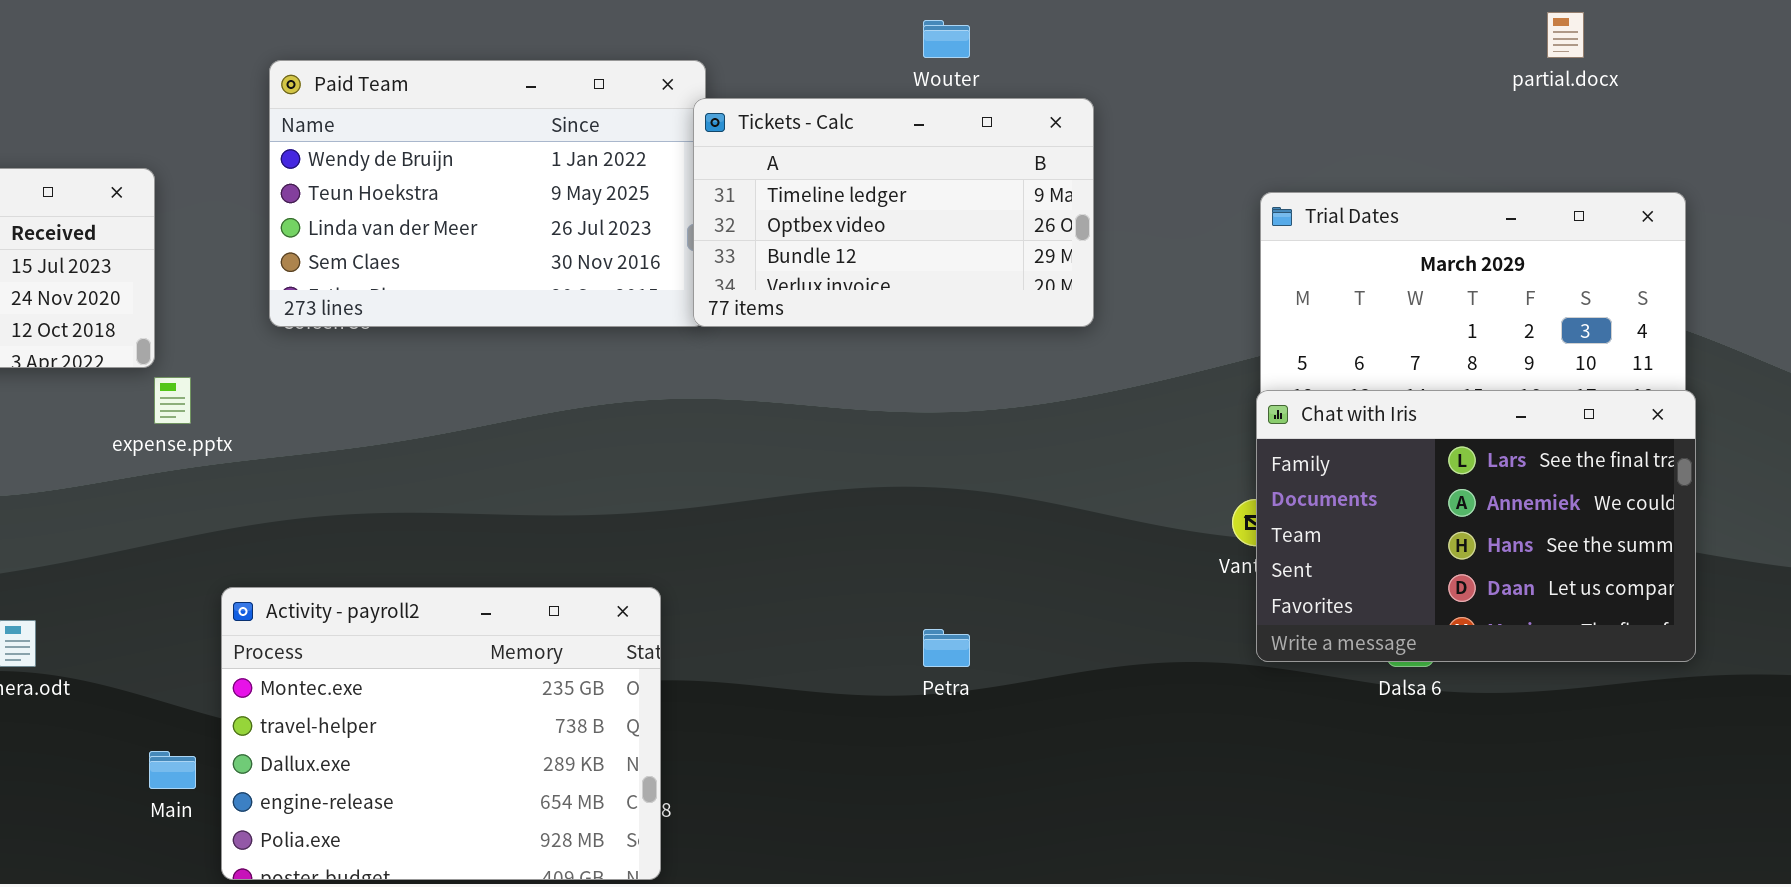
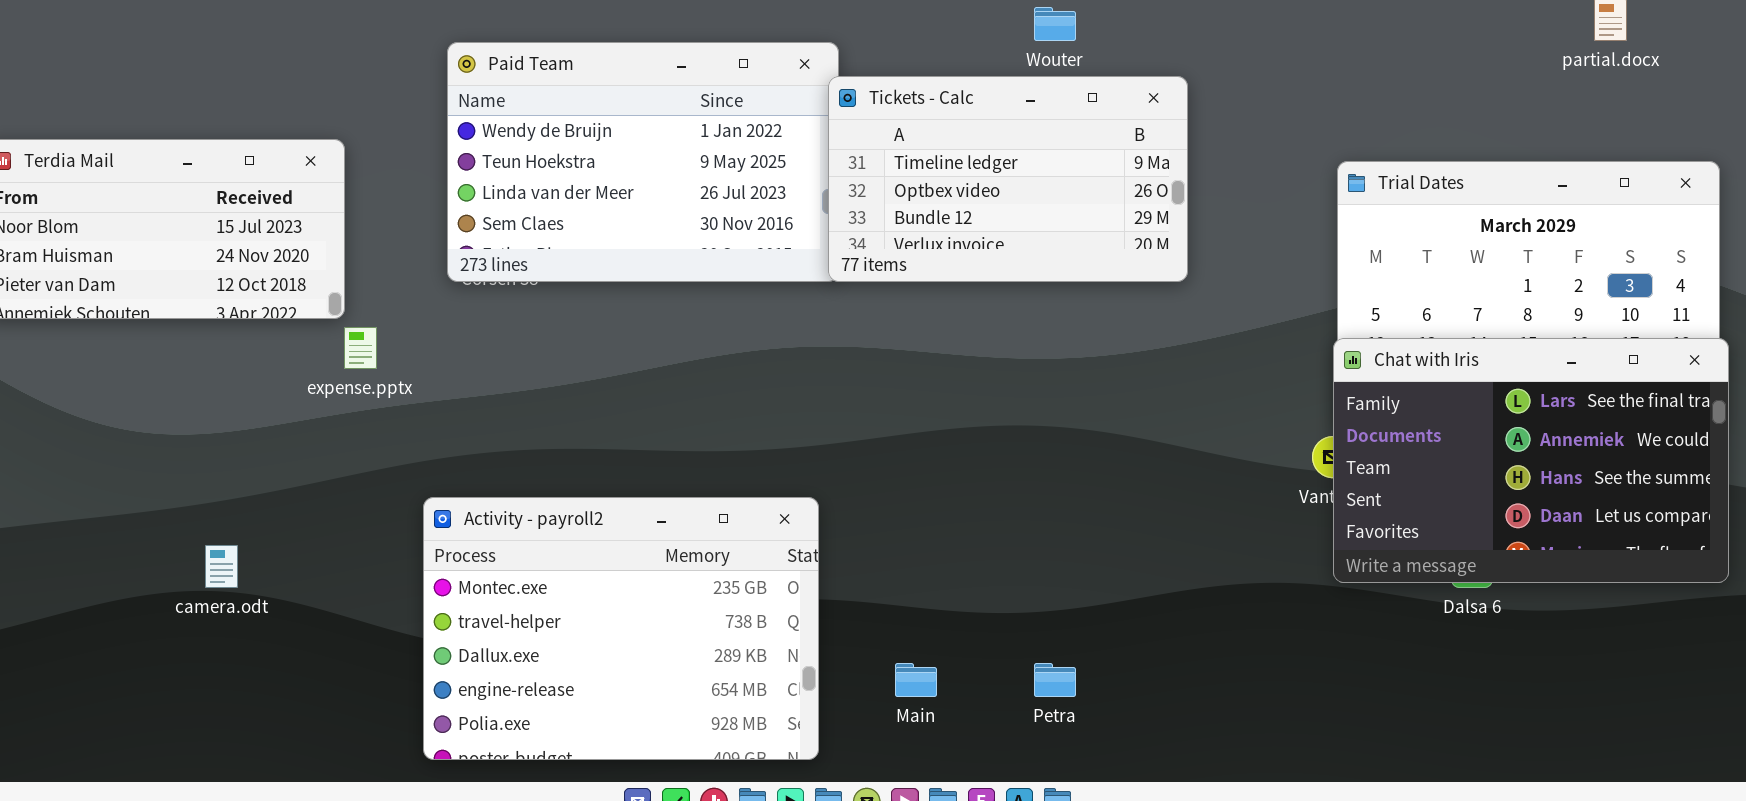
Activity - payroll2: [221,587,661,880] -> [423,497,819,760], moved
Petra: [923,629,970,667] -> [1034,663,1076,697], moved
Main: [149,751,196,789] -> [895,663,937,697], moved

